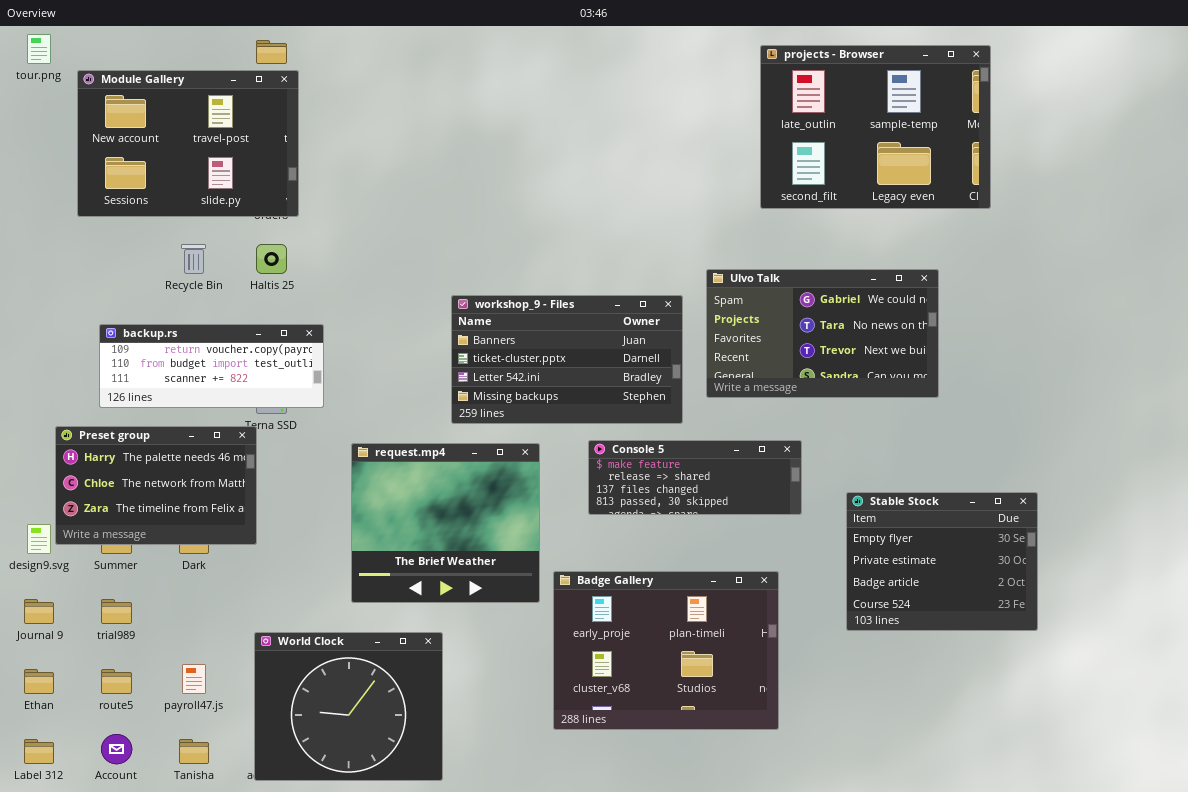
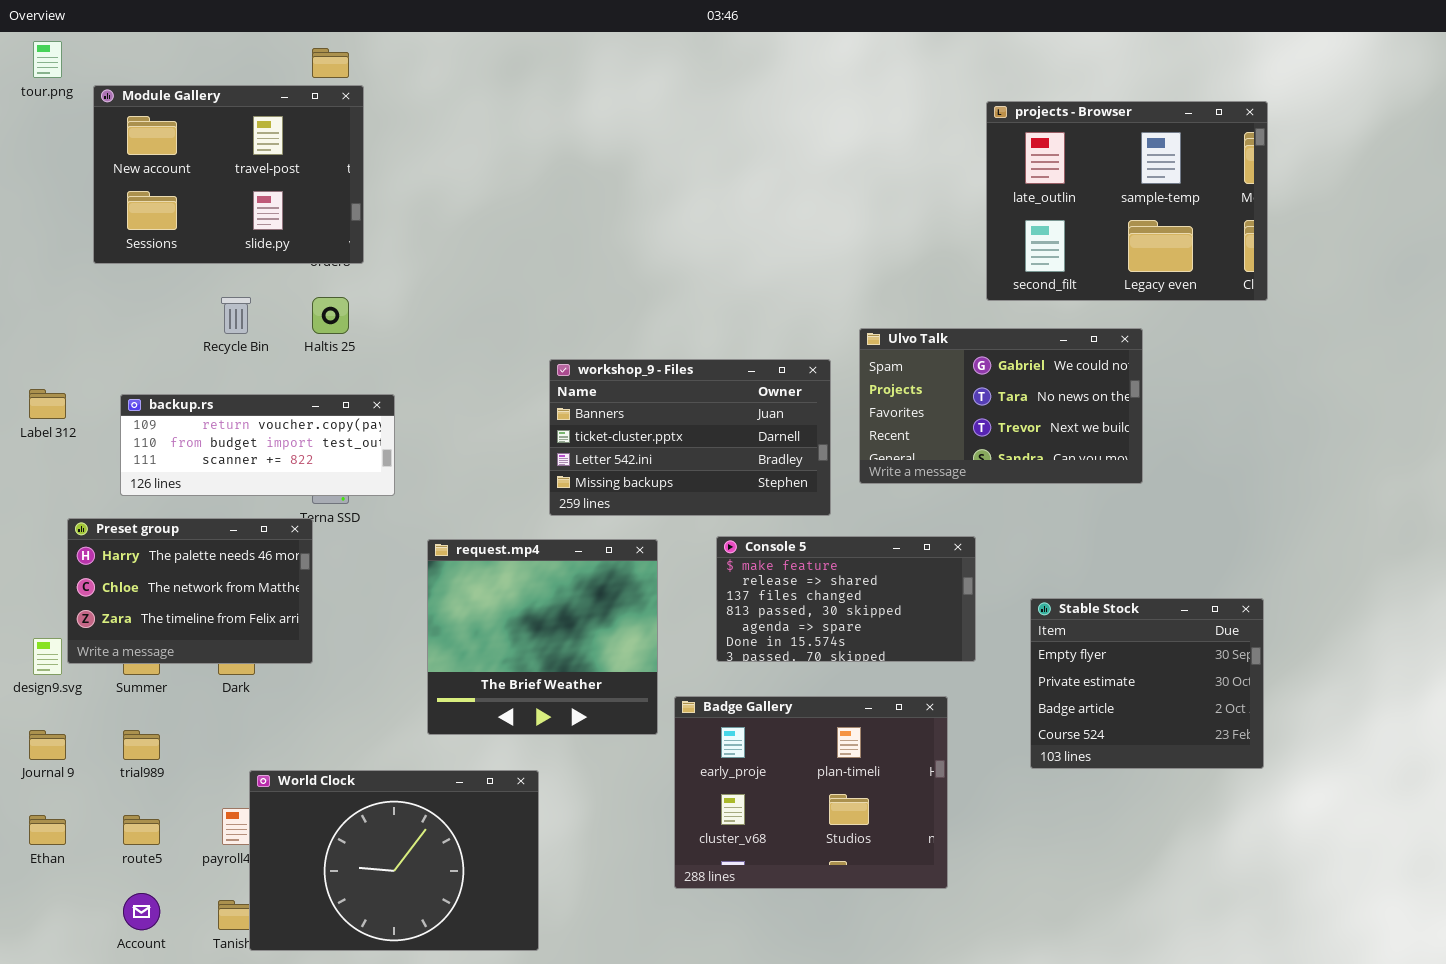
projects - Browser: [760,45,991,209] -> [986,101,1268,301], moved
Console 5: [588,440,802,515] -> [716,536,976,662], resized
World Clock: [254,632,443,781] -> [249,770,539,951], resized
Label 312: [24,739,54,764] -> [29,389,66,419], moved

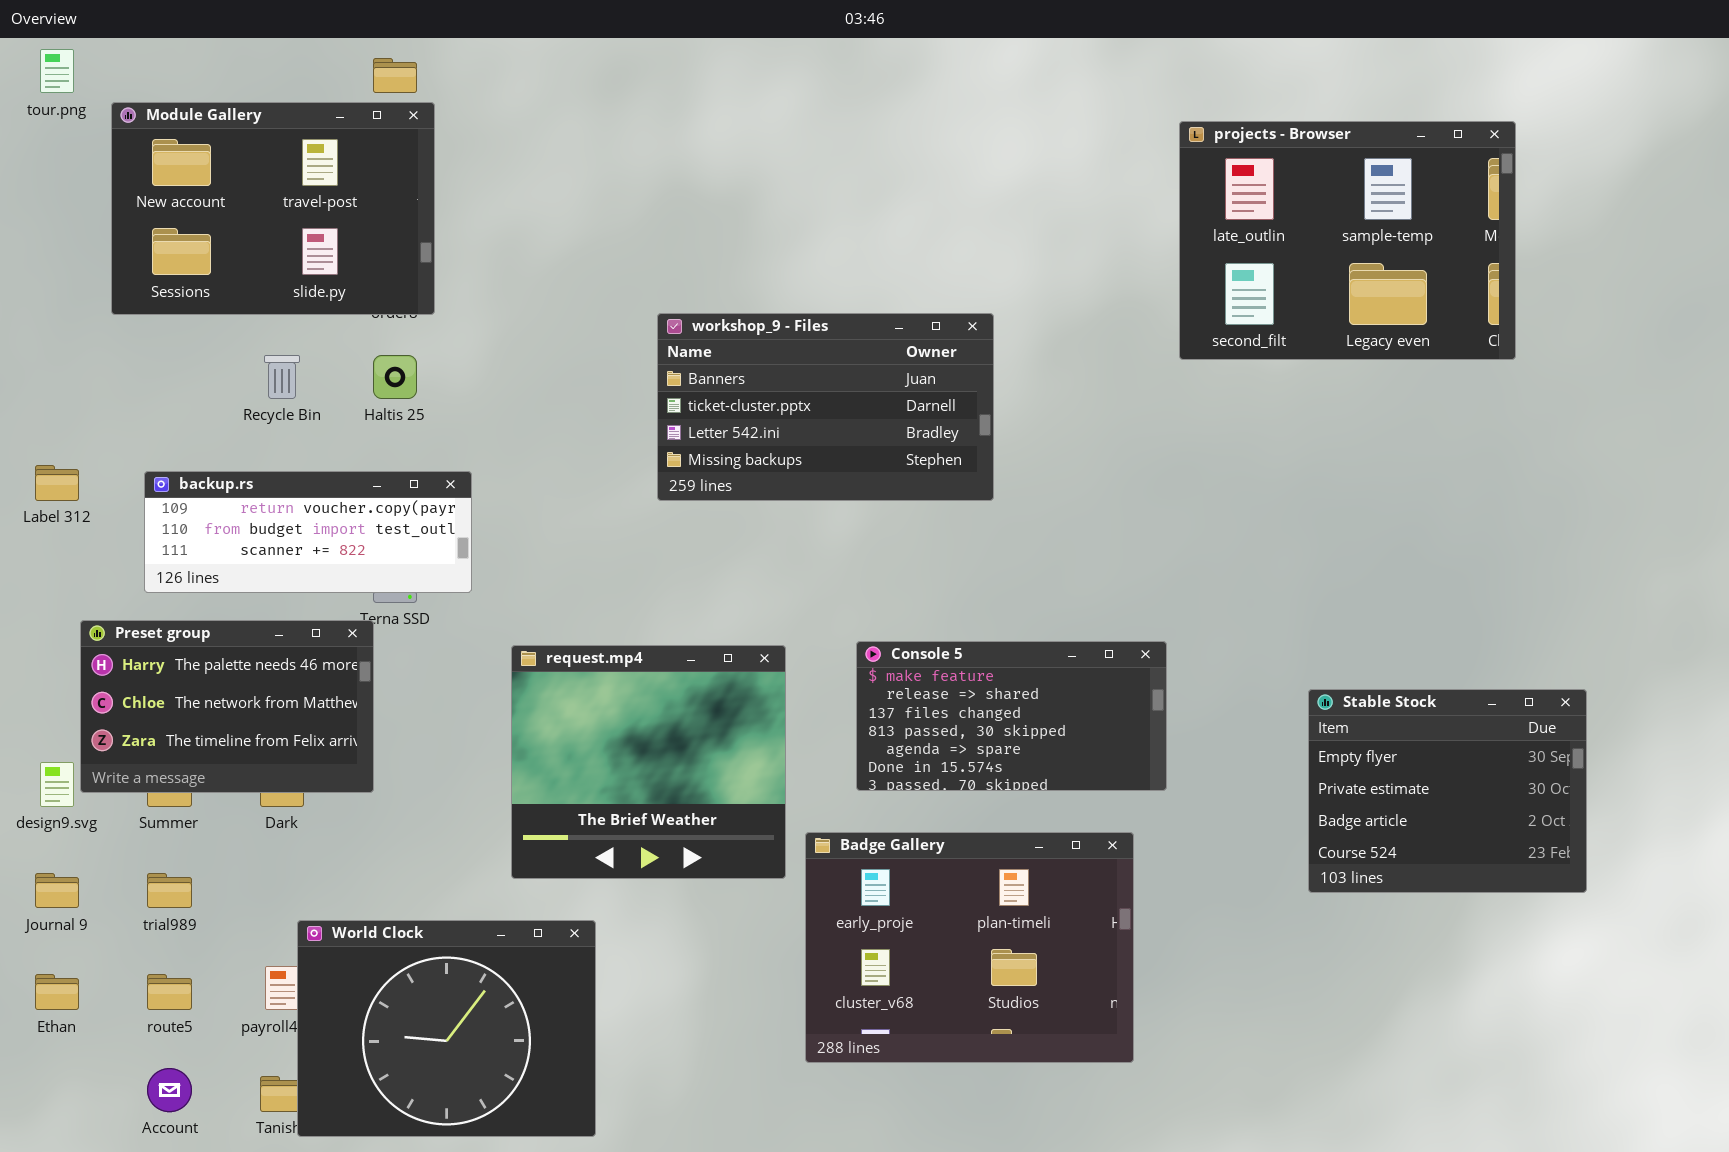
Ulvo Talk: [859,328,1143,484] -> none, closed
workshop_9 - Files: [549,359,831,516] -> [657,313,994,501], moved
Stable Stock: [1030,598,1264,769] -> [1308,689,1587,893], moved
World Clock: [249,770,539,951] -> [297,920,596,1137], resized

